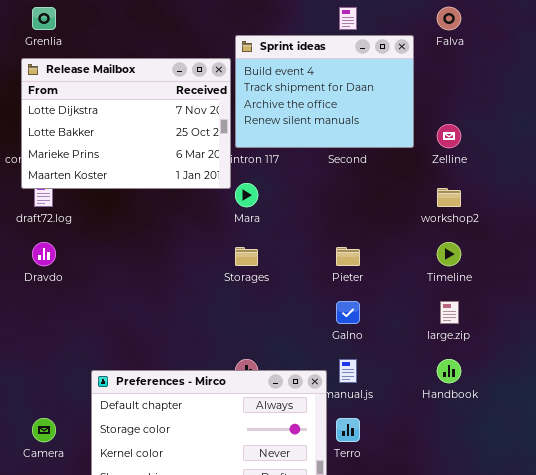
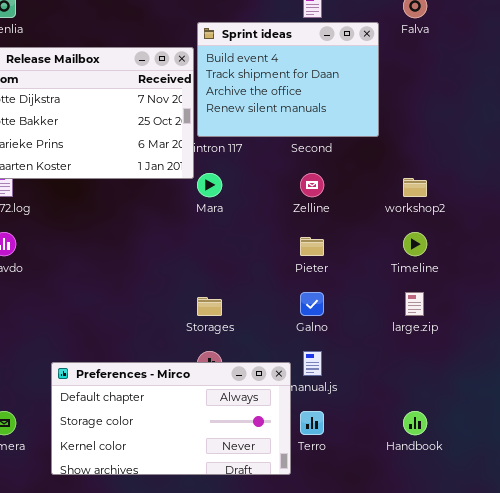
Zelline: [437,124,461,148] -> [300,173,324,197], moved
Storages: [235,247,258,266] -> [197,297,222,316], moved
Handbook: [437,359,461,383] -> [403,411,427,435], moved

